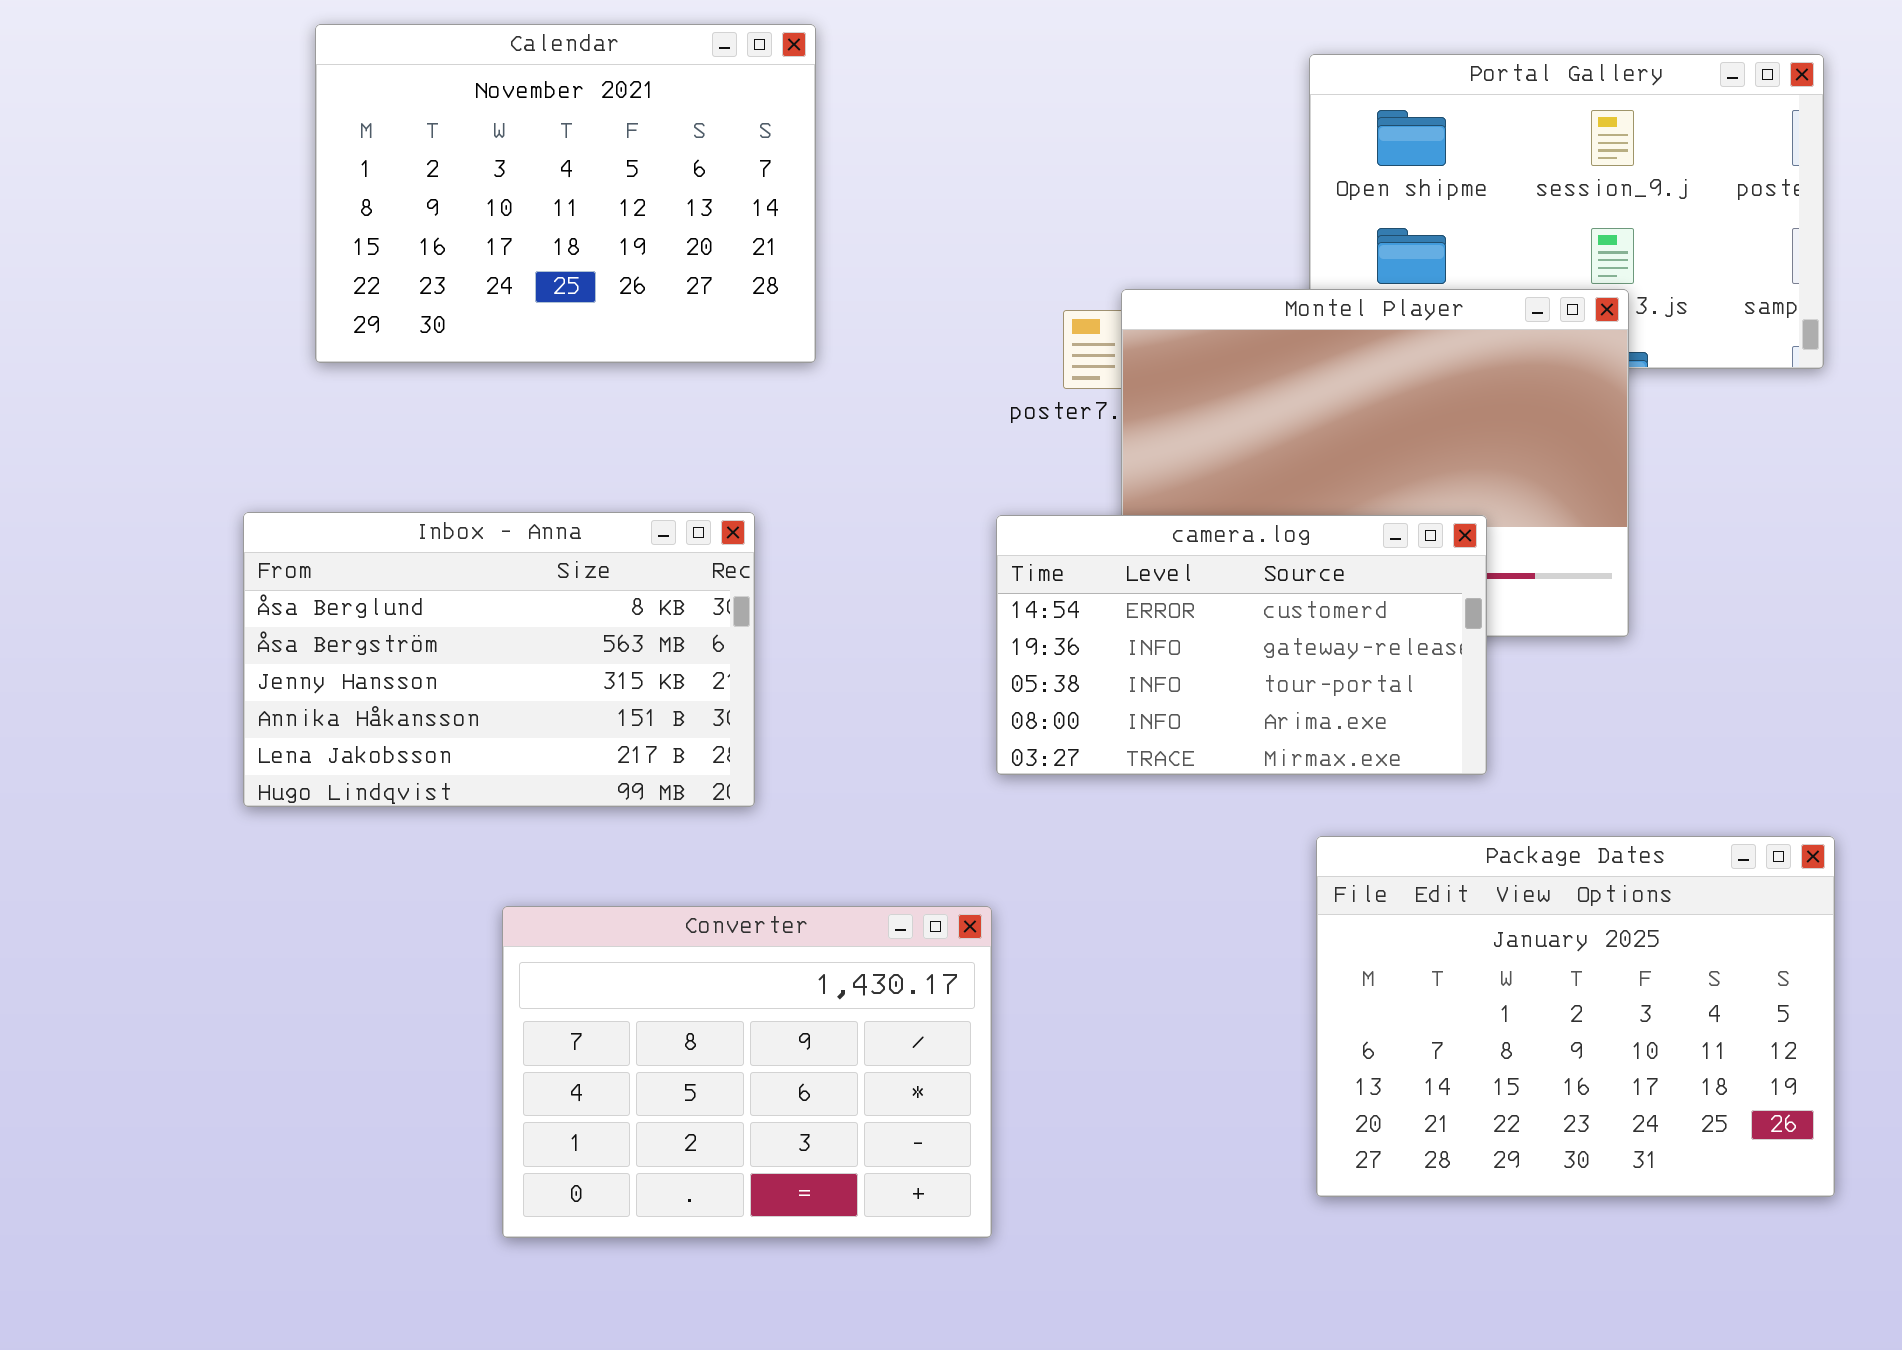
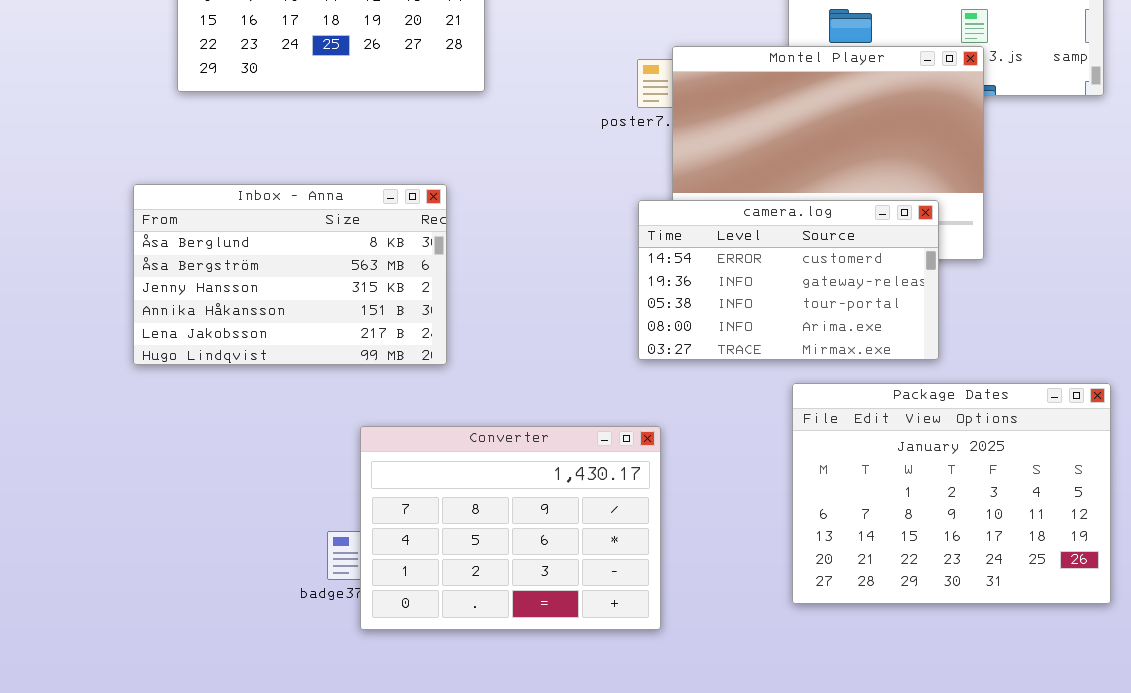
camera.log: [996,515,1487,775] -> [638,200,939,360], moved
Converter: [502,906,992,1238] -> [360,426,661,630], moved

